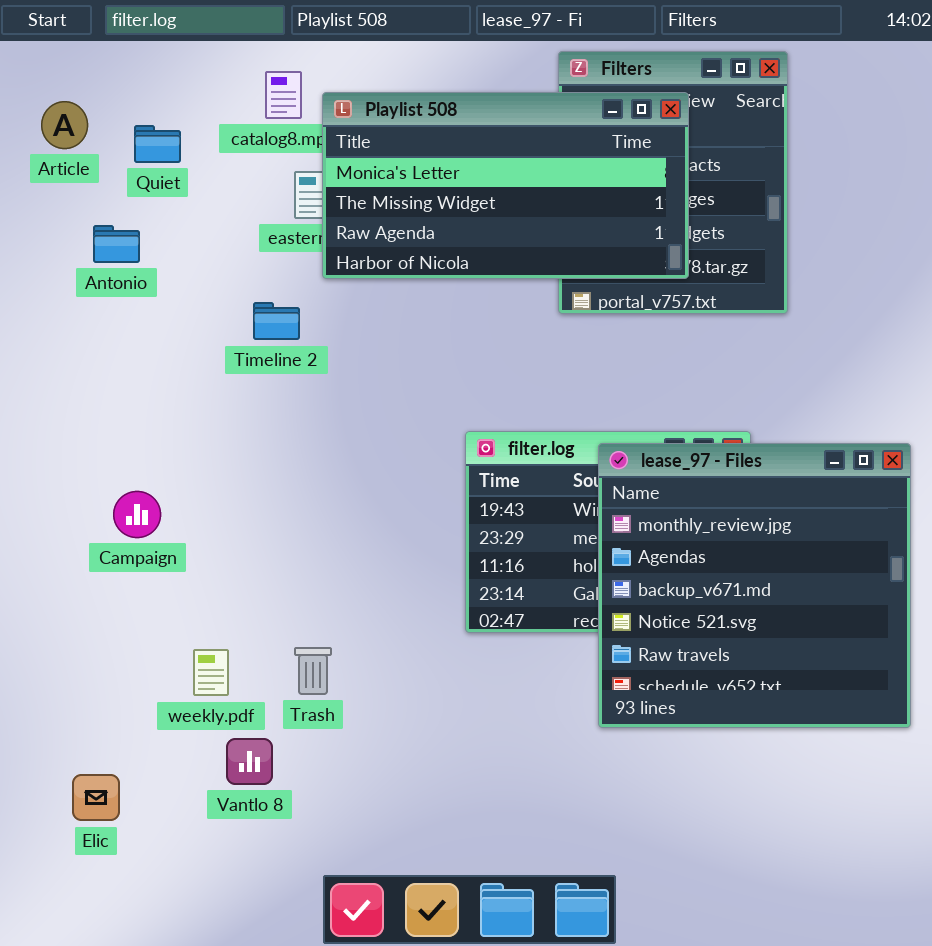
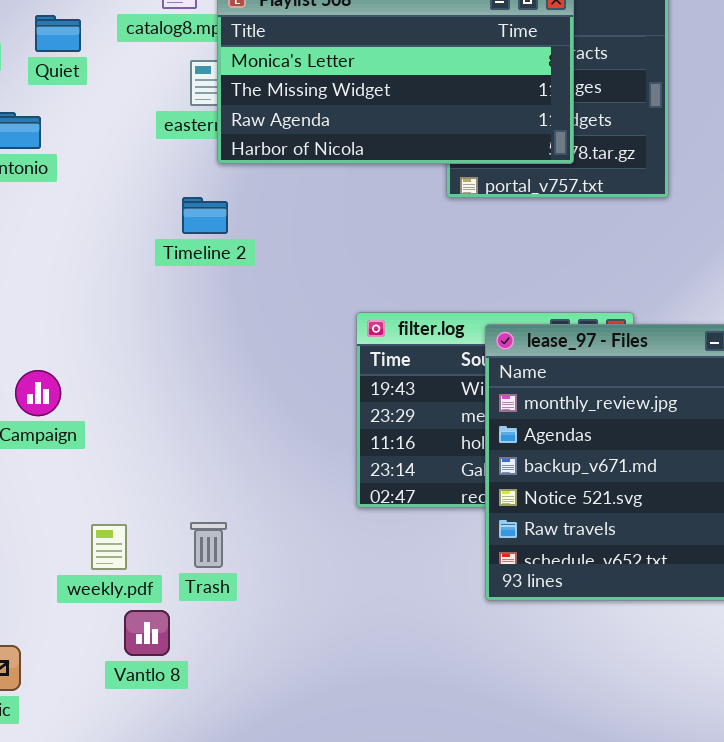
Timeline 2: [253,302,300,340] -> [182,197,228,234], moved

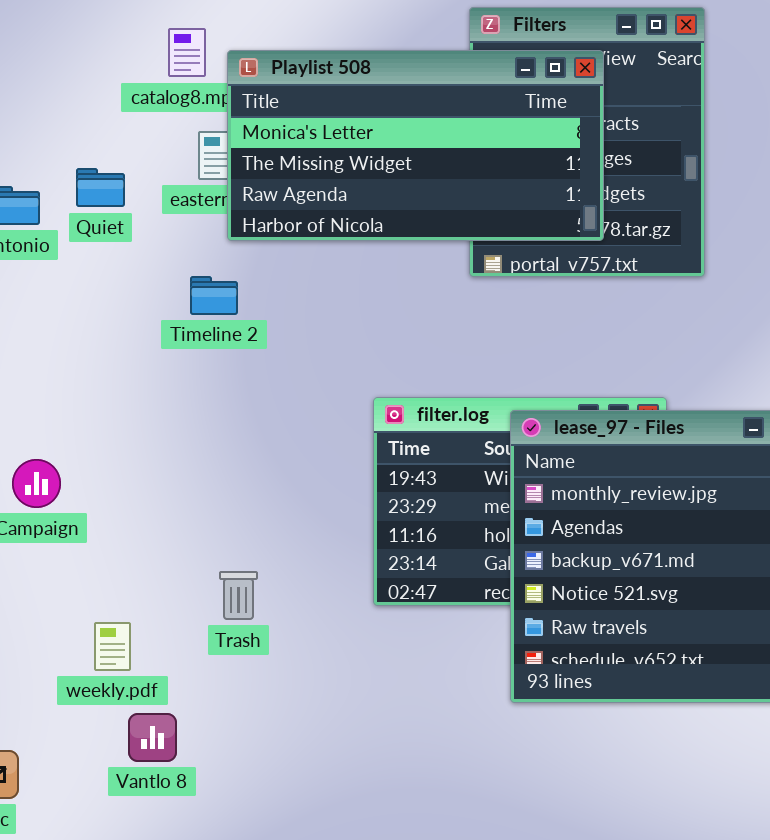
Quiet: [35,15,81,52] -> [76,168,125,207], moved
Trash: [190,522,227,568] -> [219,571,258,620], moved

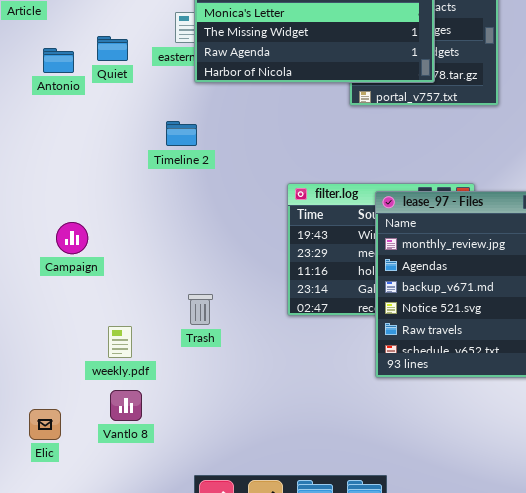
Timeline 2: [190,276,238,315] -> [166,121,197,146], moved
Vantlo 8: [128,713,177,762] -> [110,390,142,421], moved

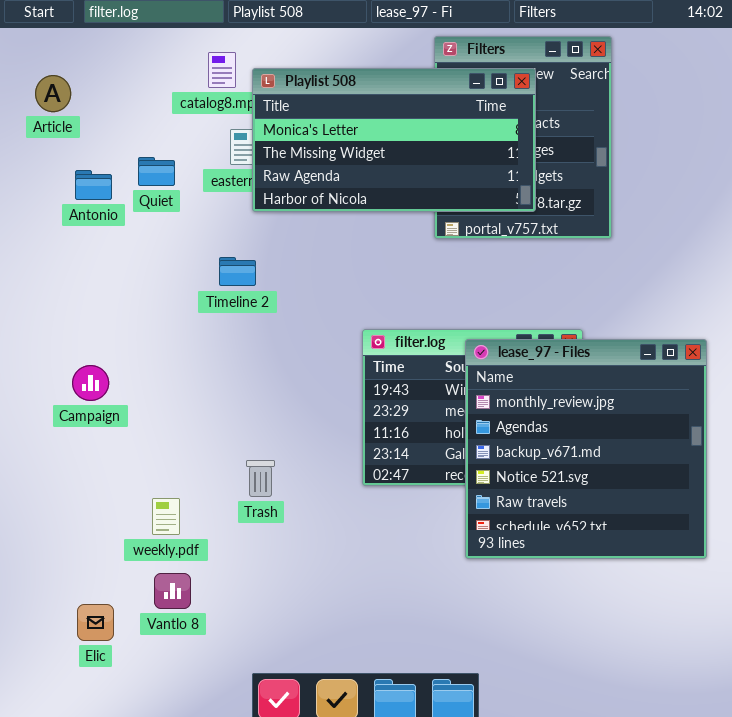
Campaign: [56,222,88,254] -> [72,365,109,401], moved
Elic: [29,409,61,440] -> [77,604,114,641], moved

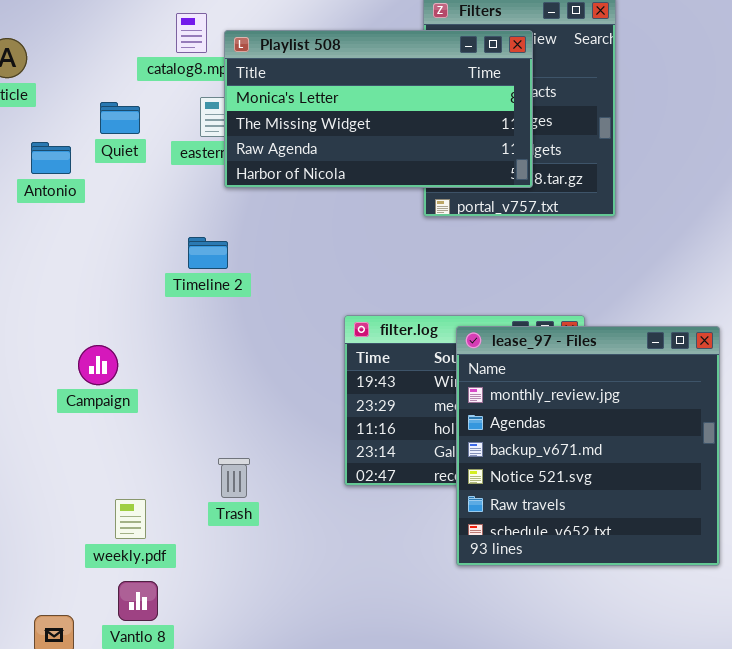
Quiet: [138,157,175,186] -> [100,102,140,134], moved
Campaign: [72,365,109,401] -> [78,345,118,385], moved

